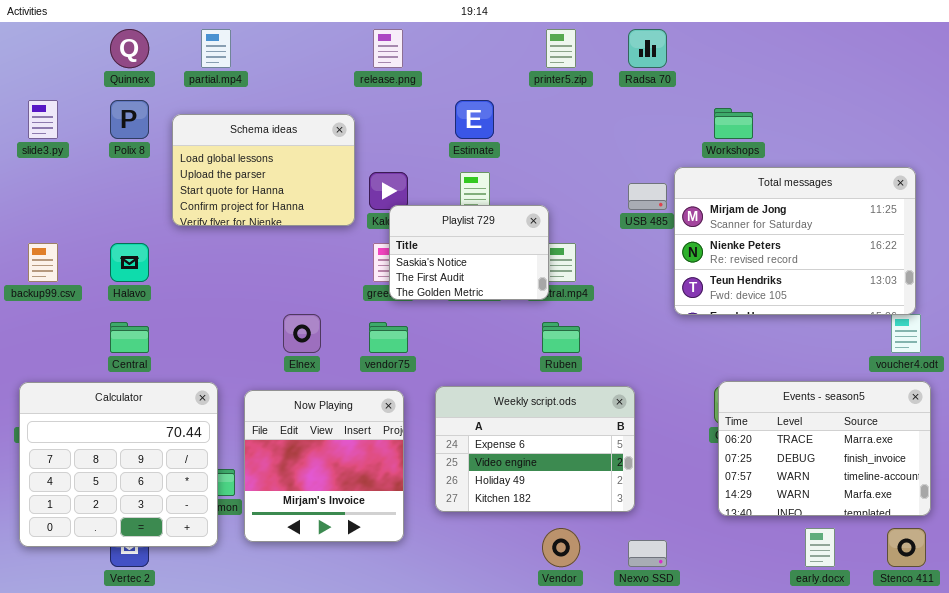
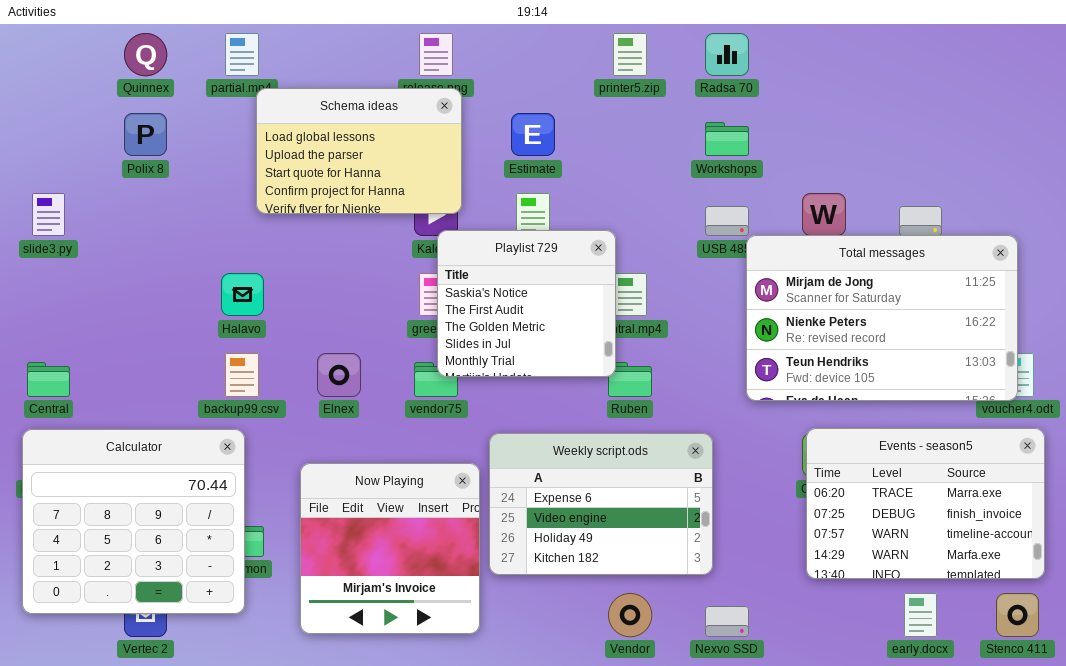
slide3.py: [28,100,58,139] -> [32,193,65,236], moved
Workshops: [714,108,753,139] -> [705,122,749,156], moved
Schema ideas: [172,114,355,226] -> [256,88,462,214], moved
Total messages: [674,167,916,315] -> [746,235,1018,401], moved
Playlist 729: [389,205,549,300] -> [437,230,616,377], resized
backup99.csv: [28,243,58,282] -> [225,353,259,397], moved
Halavo: [110,243,149,282] -> [221,273,264,316], moved
Central: [110,322,149,353] -> [27,362,70,397], moved
Now Playing: [244,390,404,542] -> [300,463,480,634], moved

